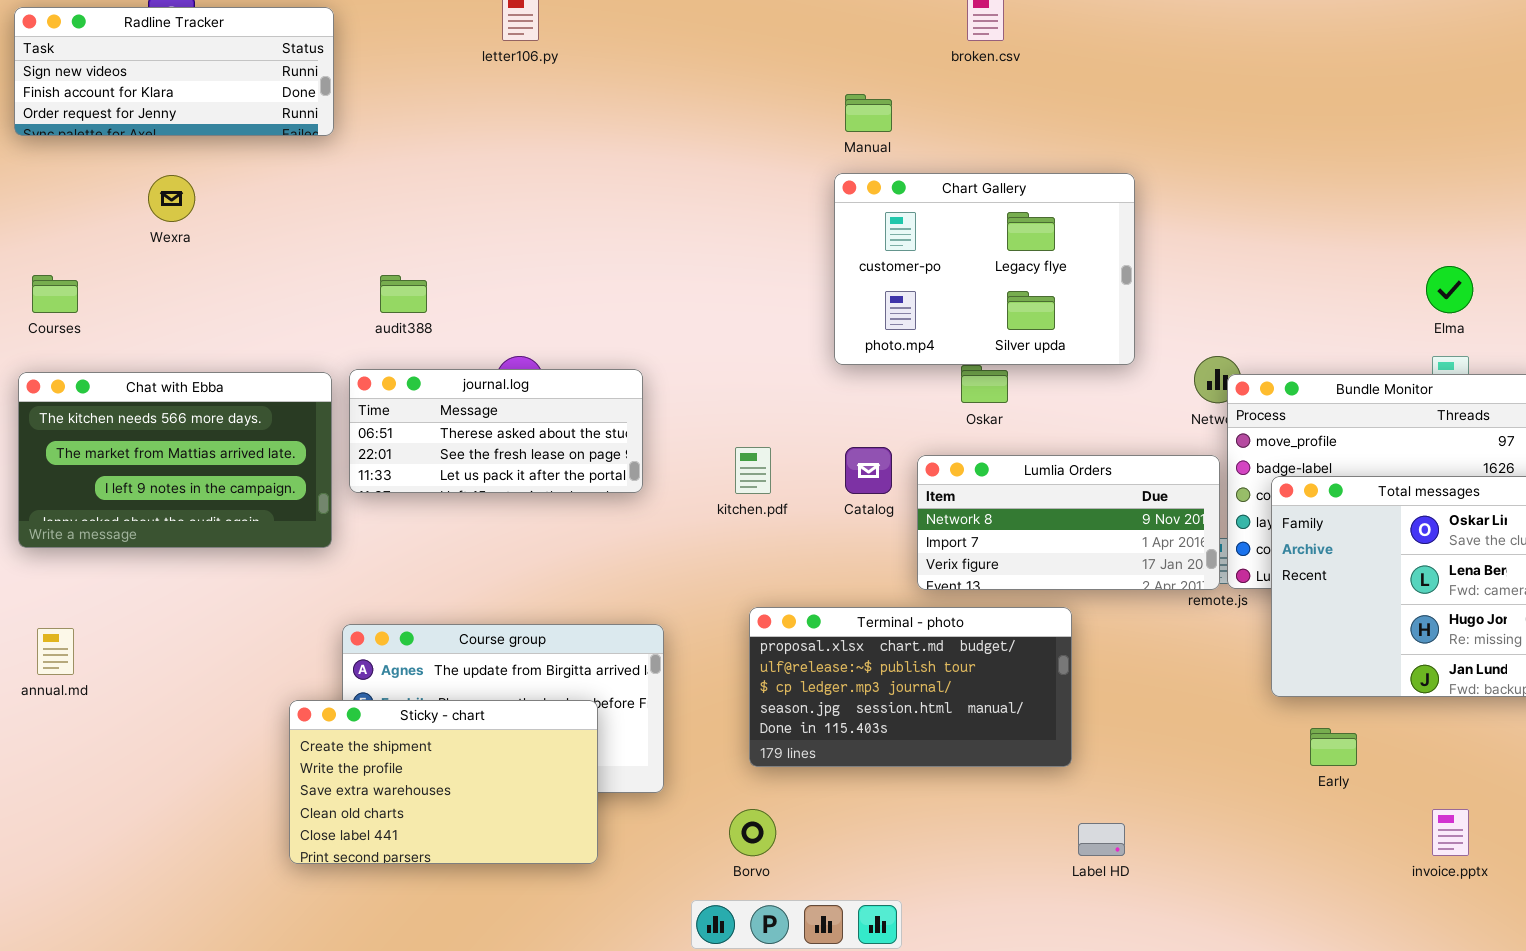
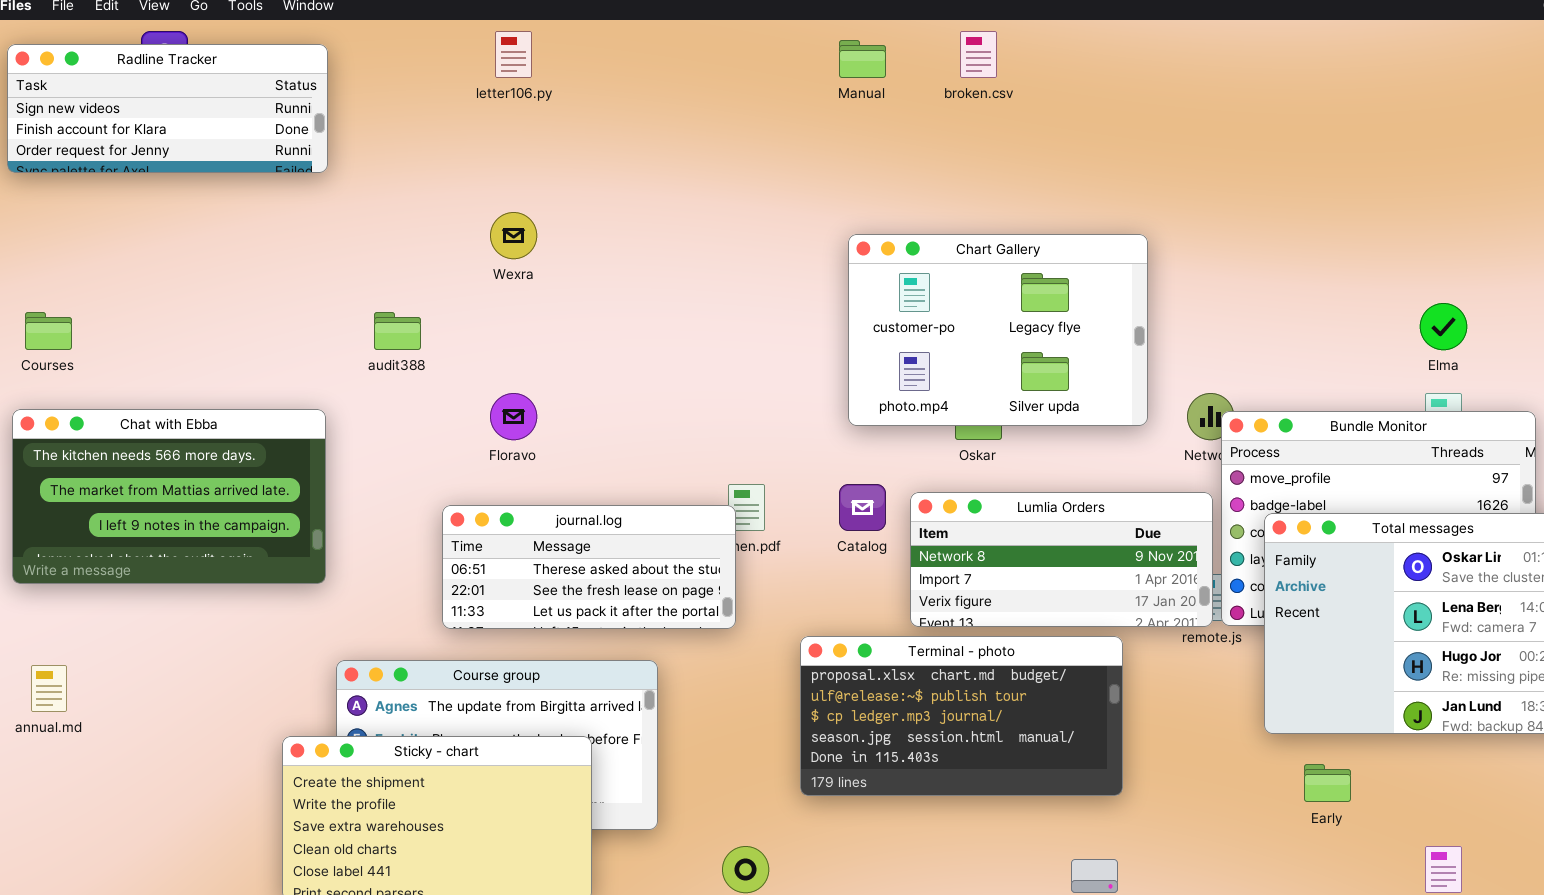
Manual: [845,94,892,132] -> [839,40,886,78], moved
Chart Gallery: [834,173,1135,365] -> [848,234,1148,426], moved
Wexra: [148,175,195,222] -> [490,212,537,259], moved
journal.log: [349,369,643,493] -> [442,505,736,629], moved
Terminal - photo: [749,607,1072,767] -> [800,636,1123,796], moved

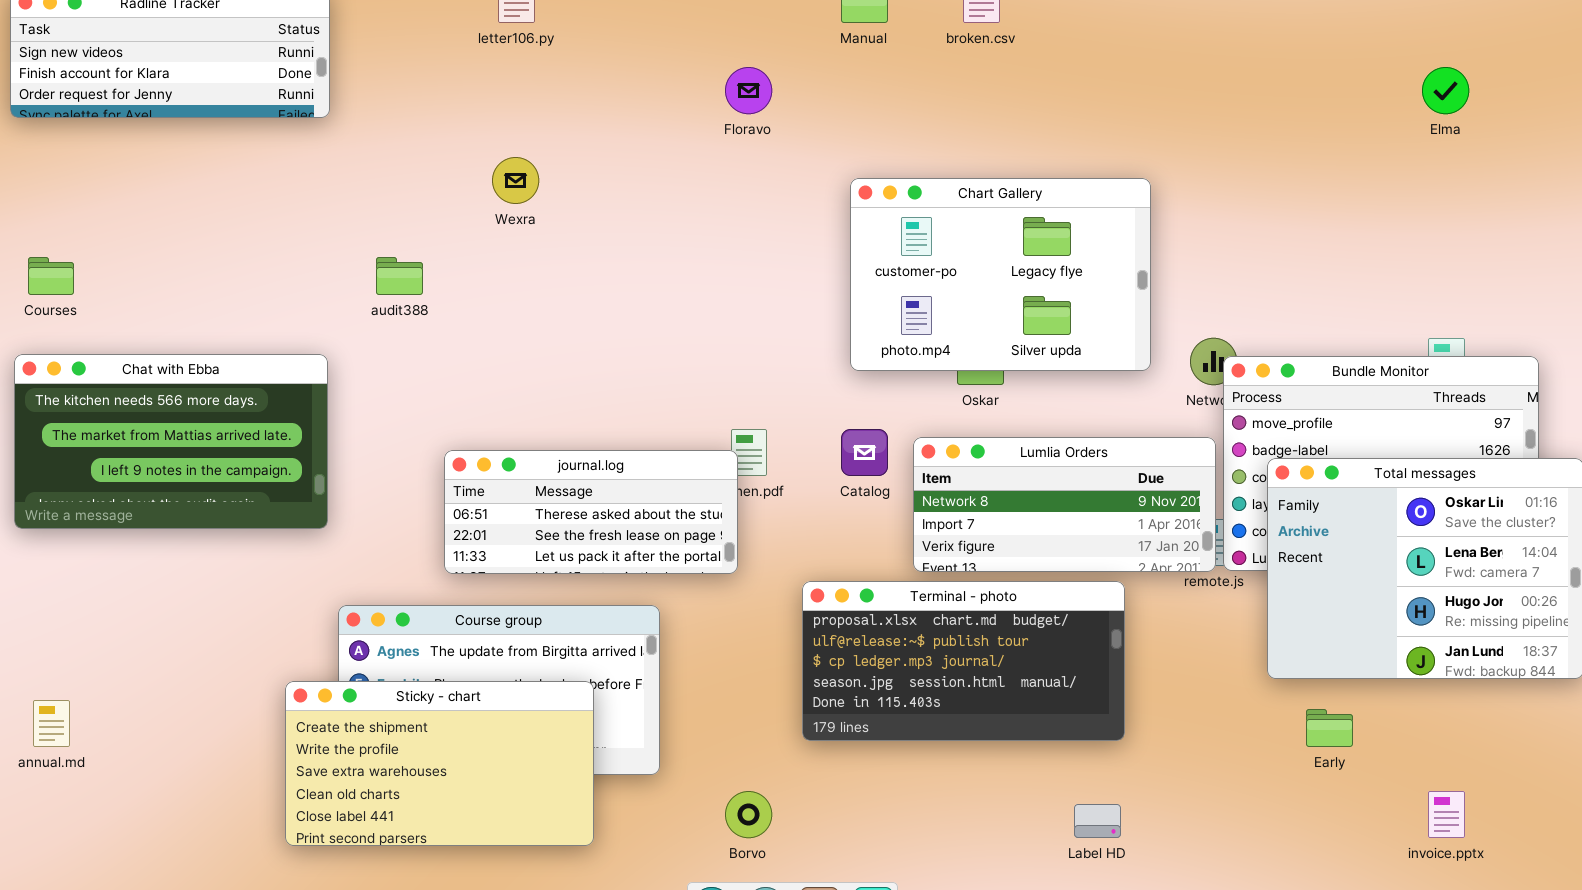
Elma: [1420,303,1467,350] -> [1422,67,1469,114], moved
Floravo: [490,393,537,440] -> [725,67,772,114], moved
annual.md: [31,665,67,712] -> [33,700,70,747], moved

